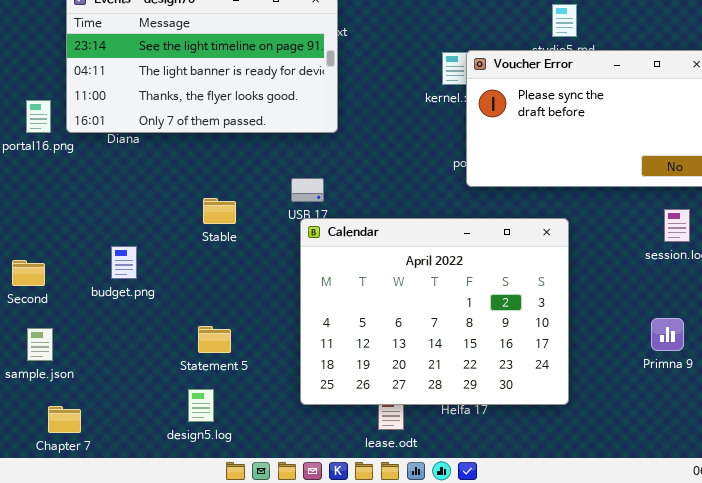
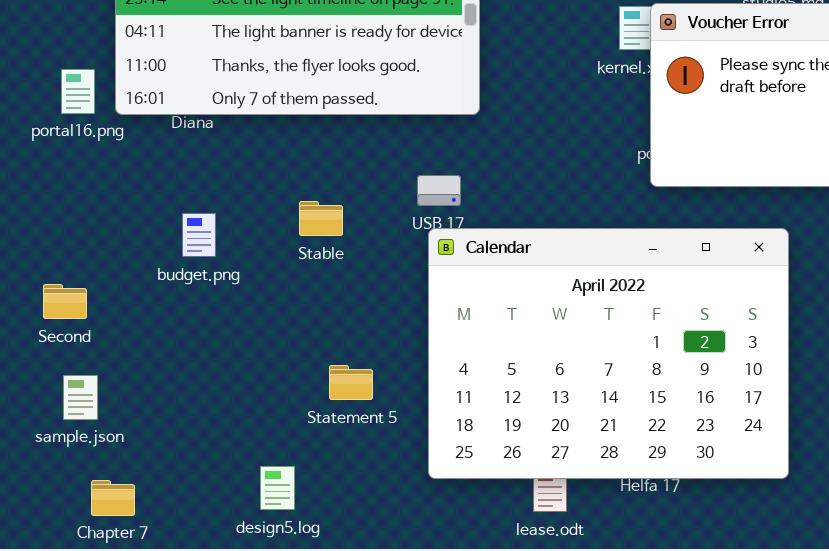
budget.png: [111,246,137,279] -> [182,213,216,257], moved
Statement 5: [198,326,231,353] -> [329,365,373,400], moved
design5.log: [188,389,214,422] -> [260,466,295,510], moved

